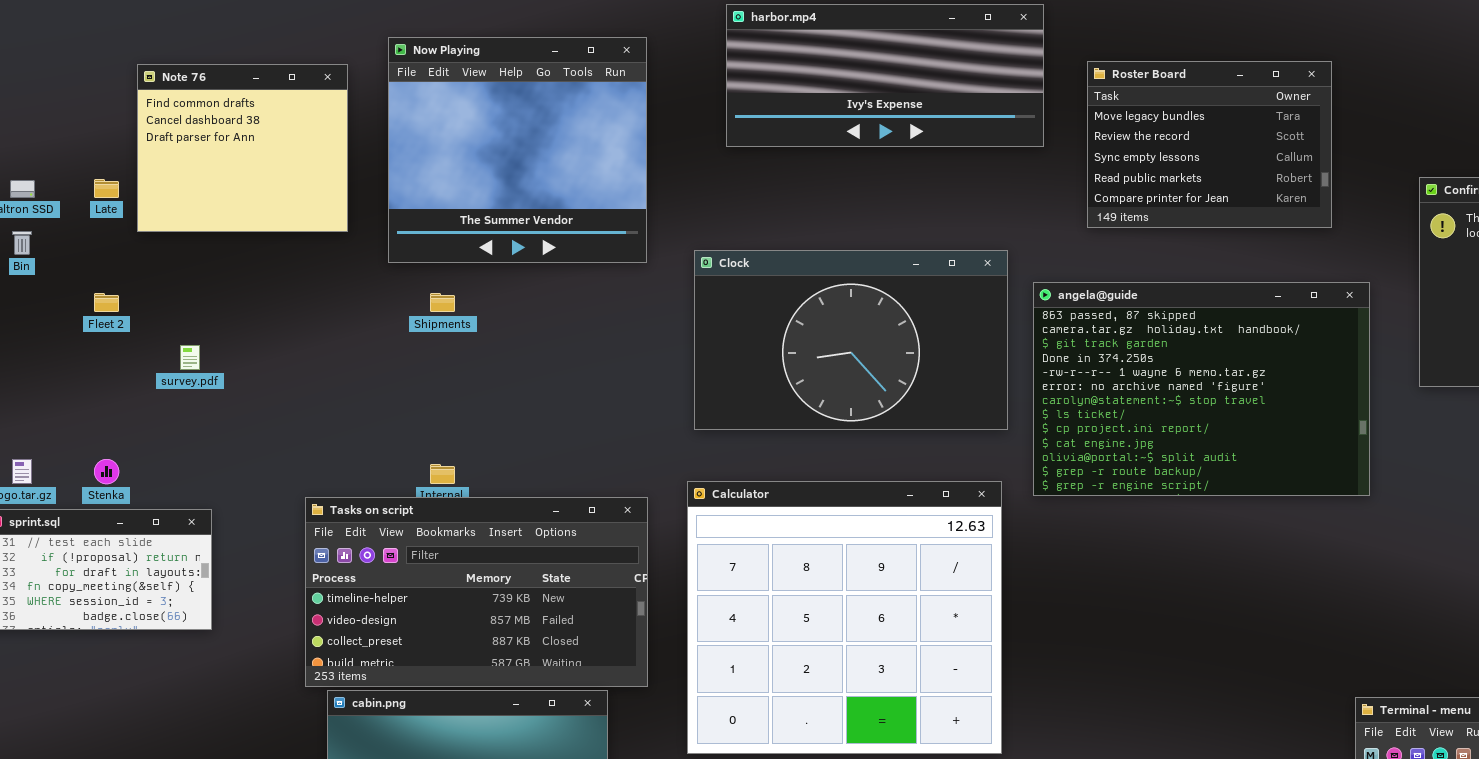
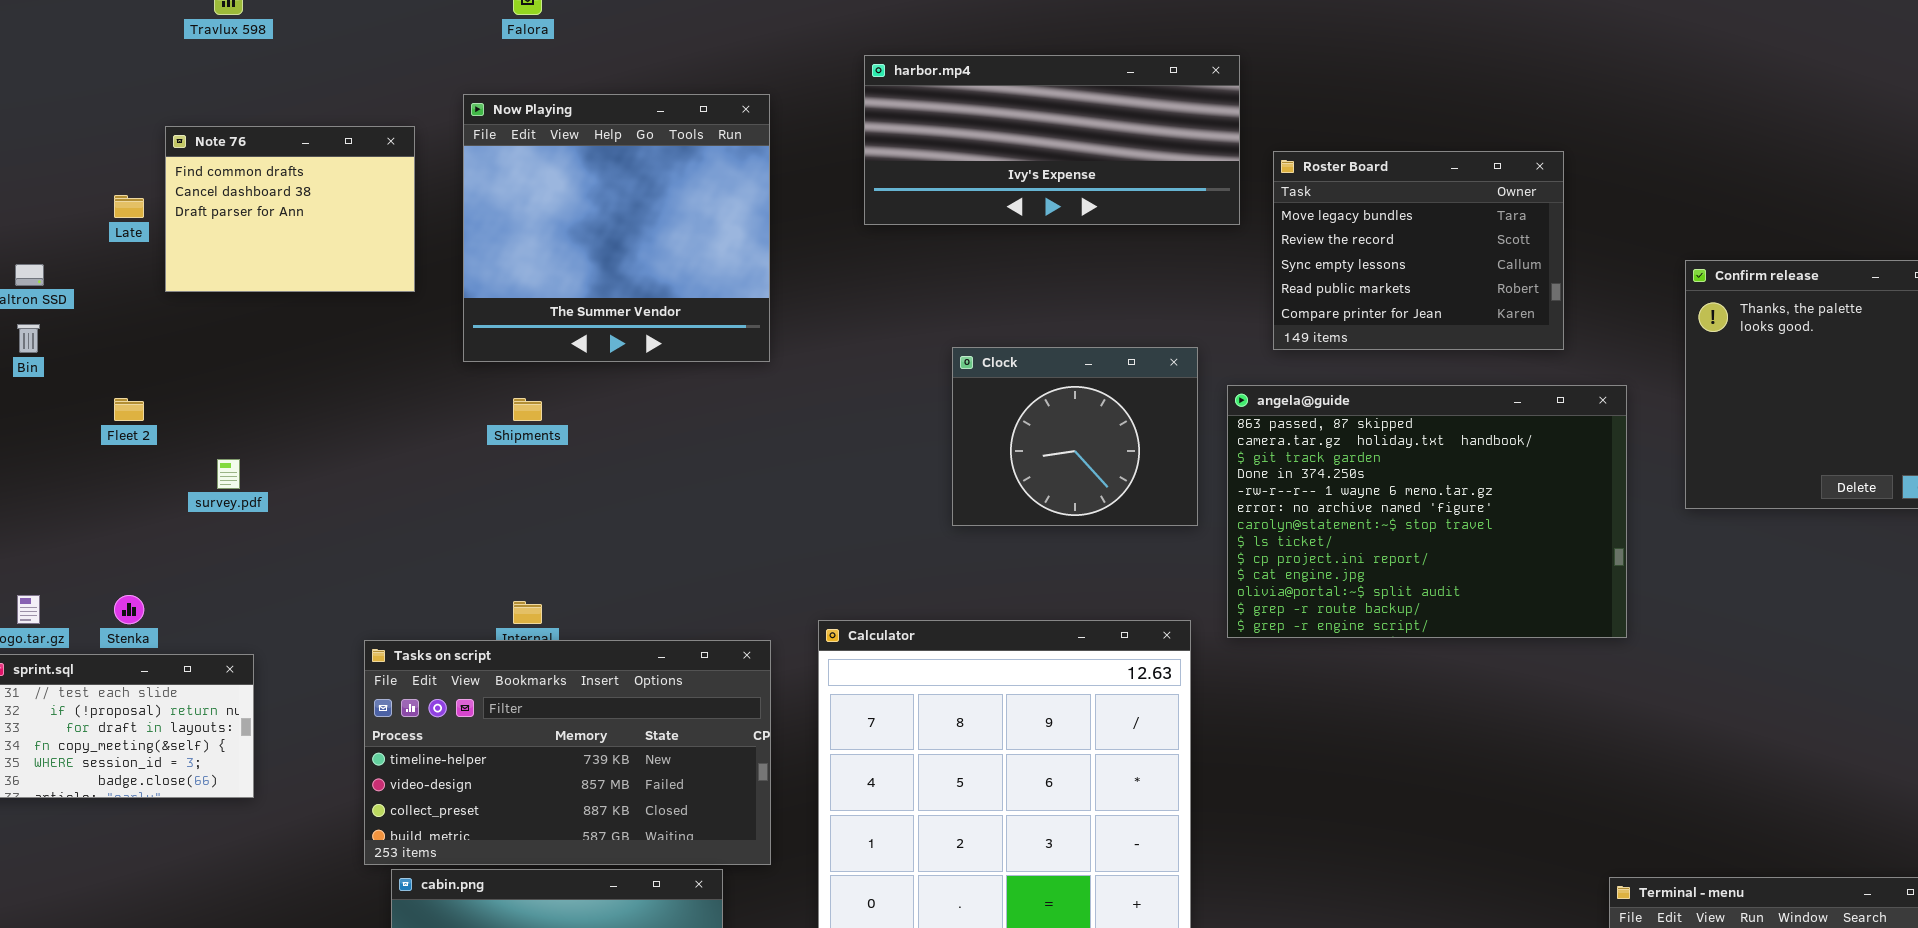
Roster Board: [1087,61,1332,228] -> [1273,151,1564,350], moved
Note 76: [137,64,348,232] -> [165,126,415,292], resized
Late: [94,179,119,198] -> [114,195,144,218], moved
Clock: [694,250,1008,430] -> [952,347,1198,526], resized

